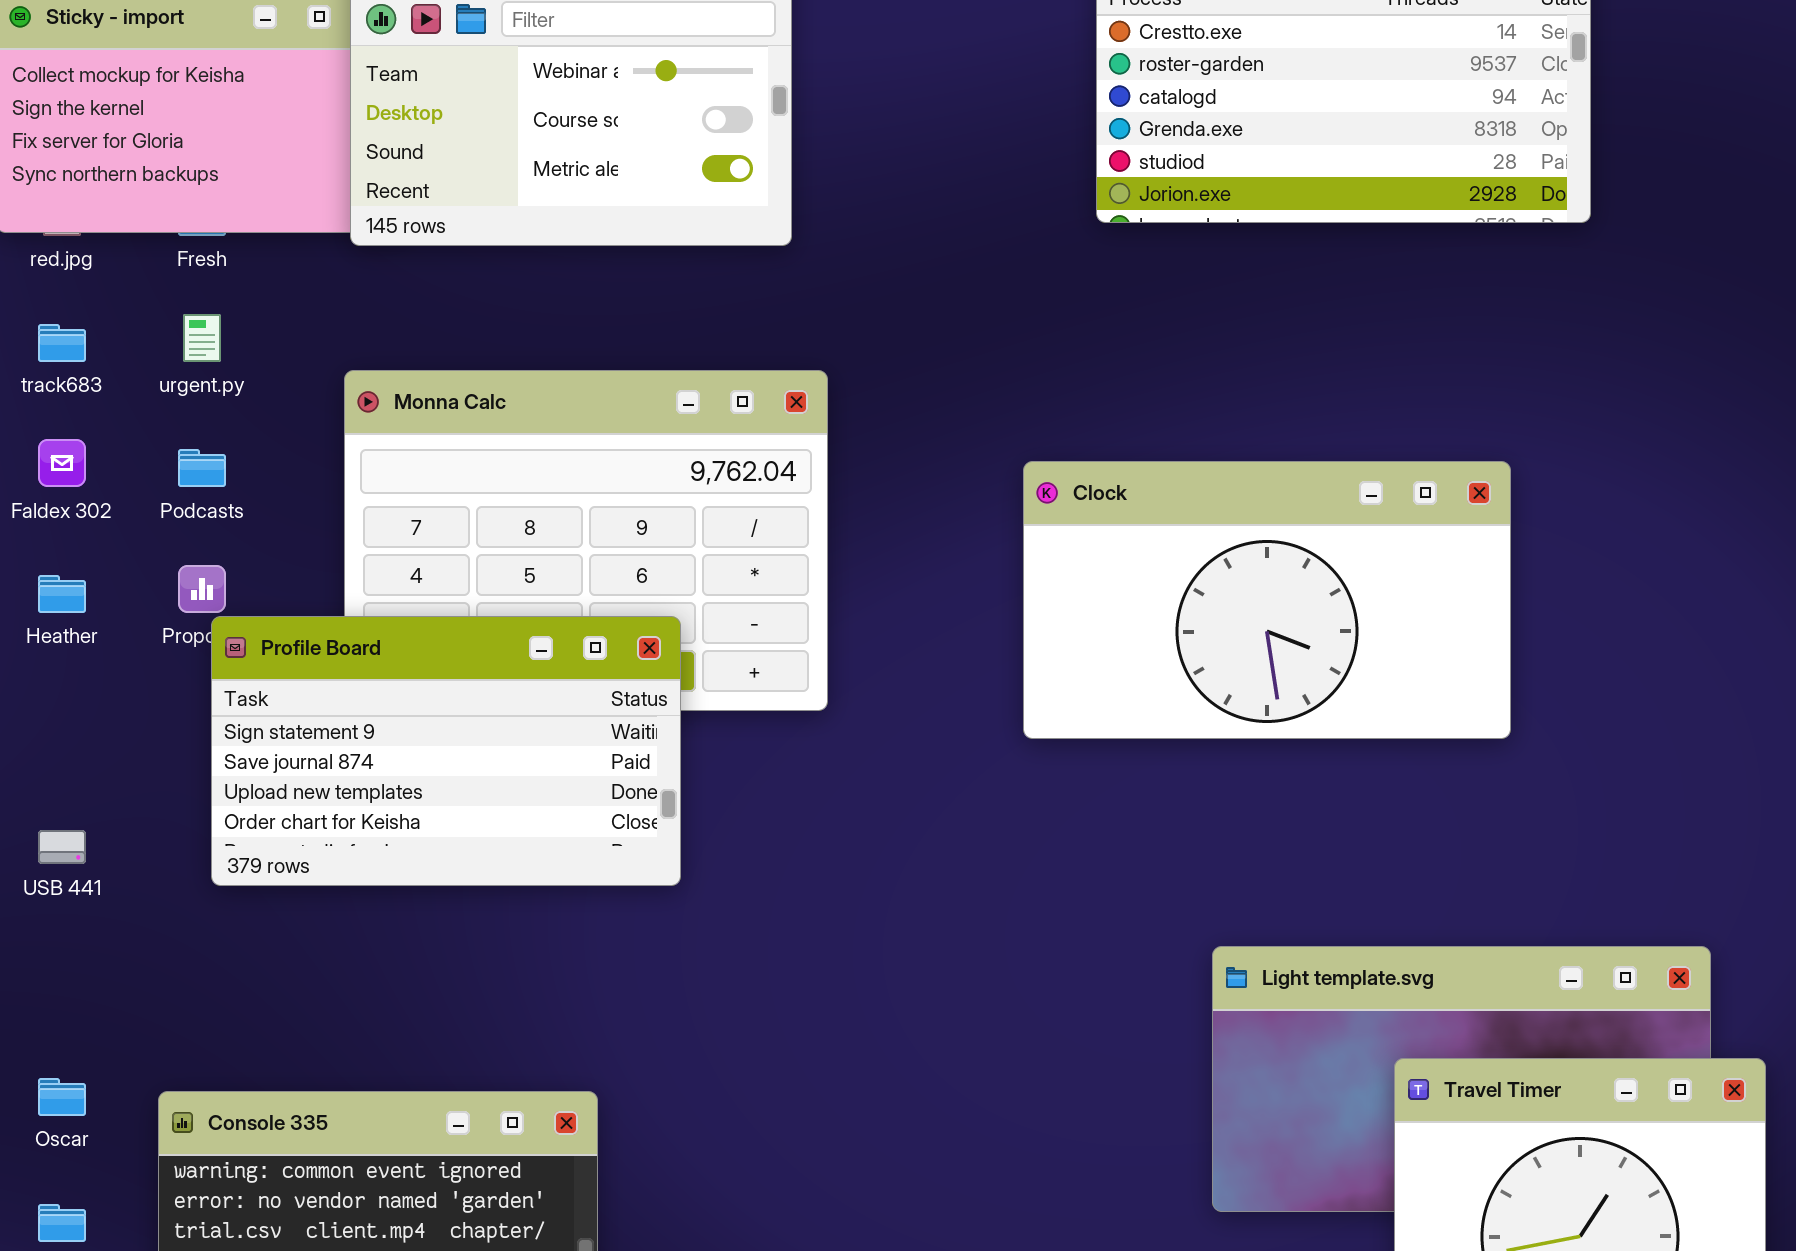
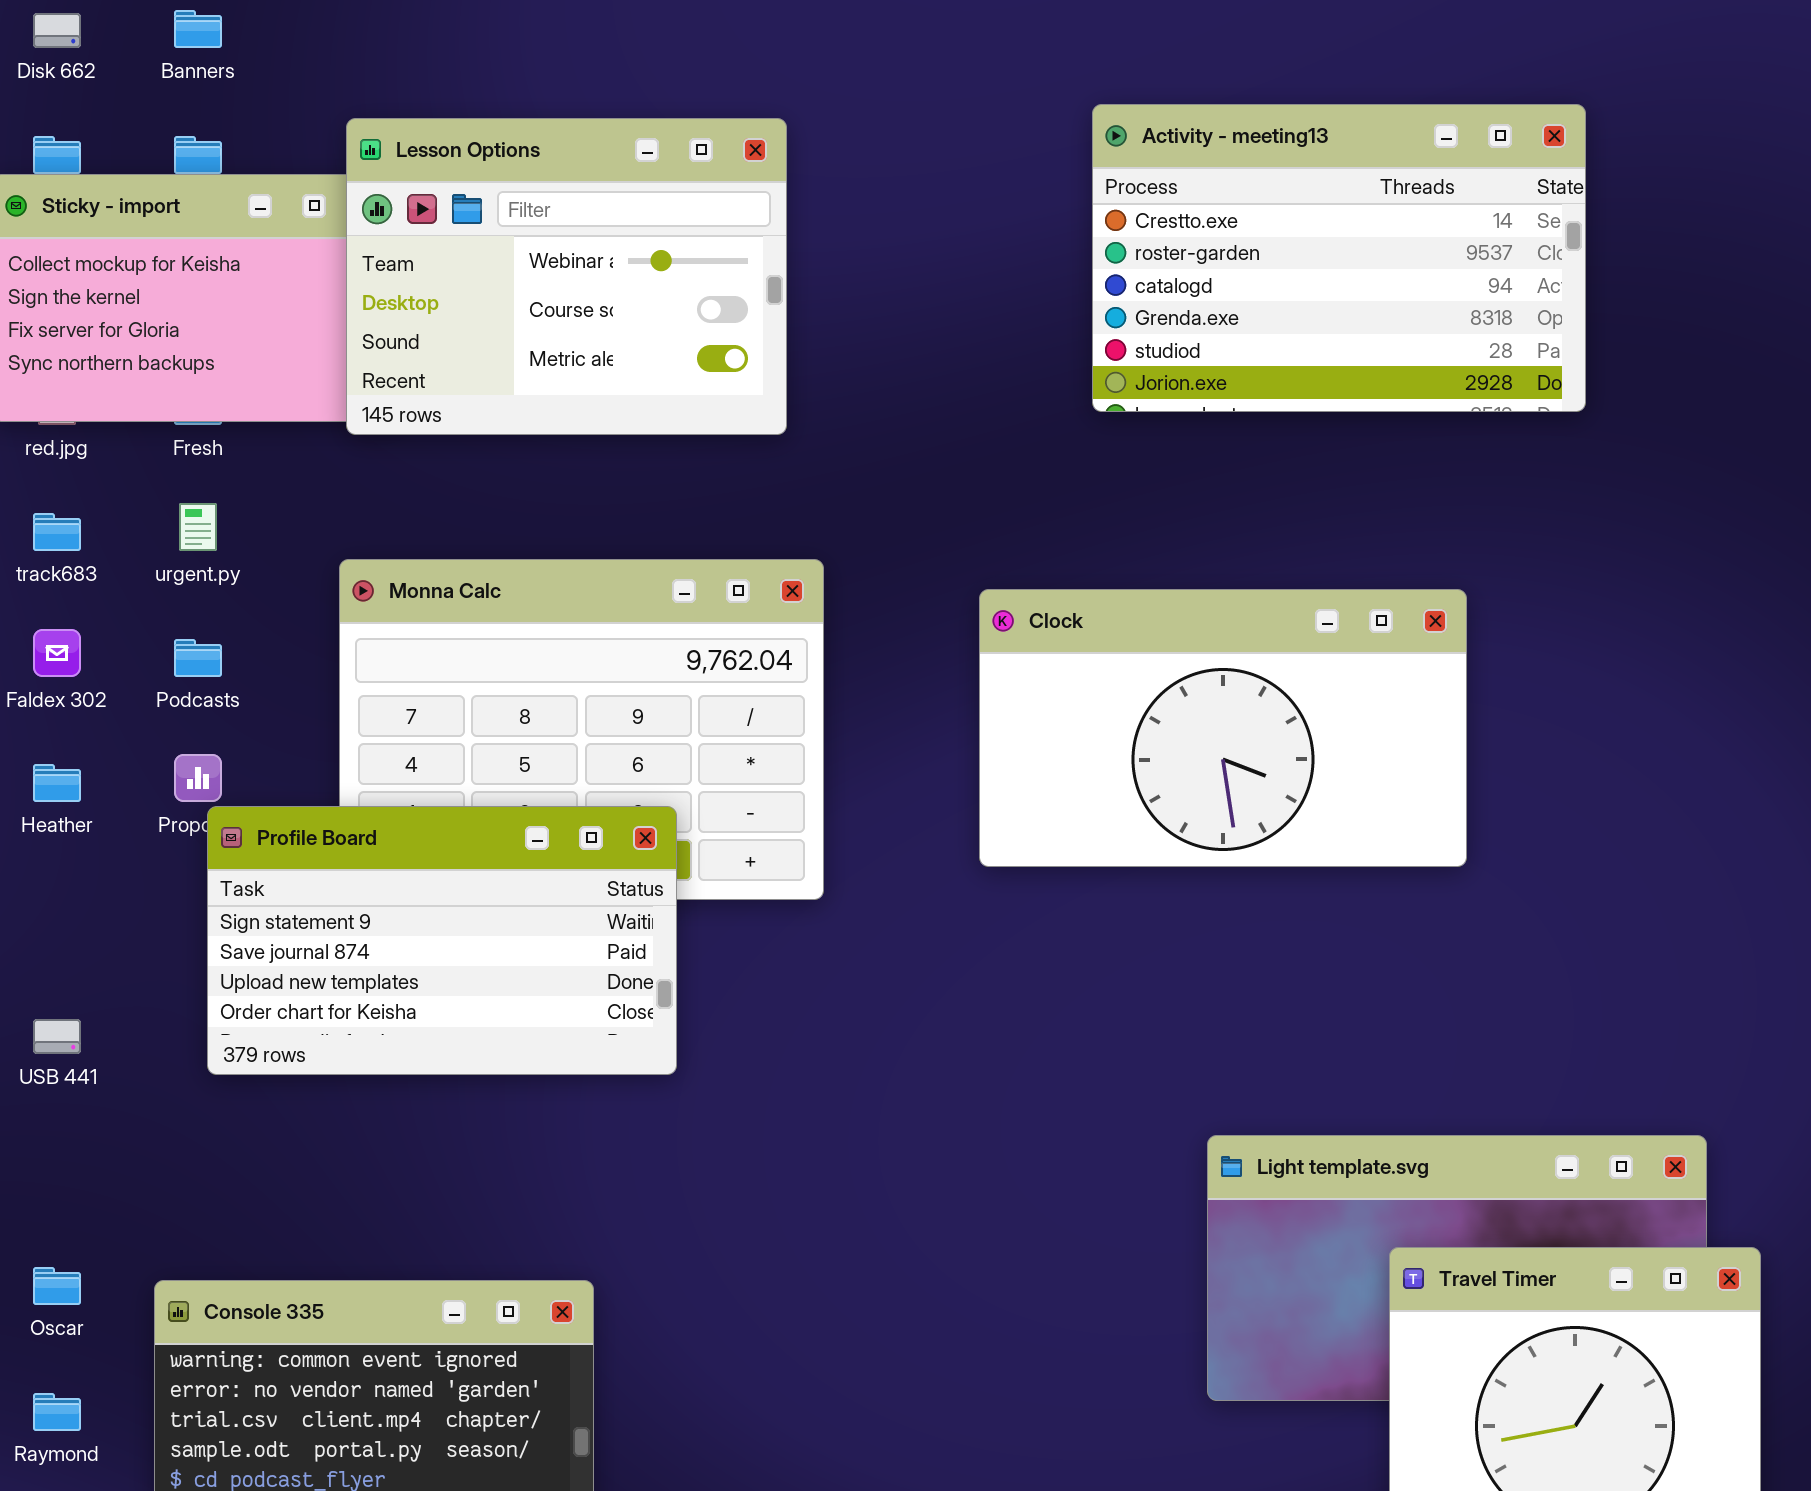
Clock: [1023,461,1511,739] -> [979,589,1467,867], moved

